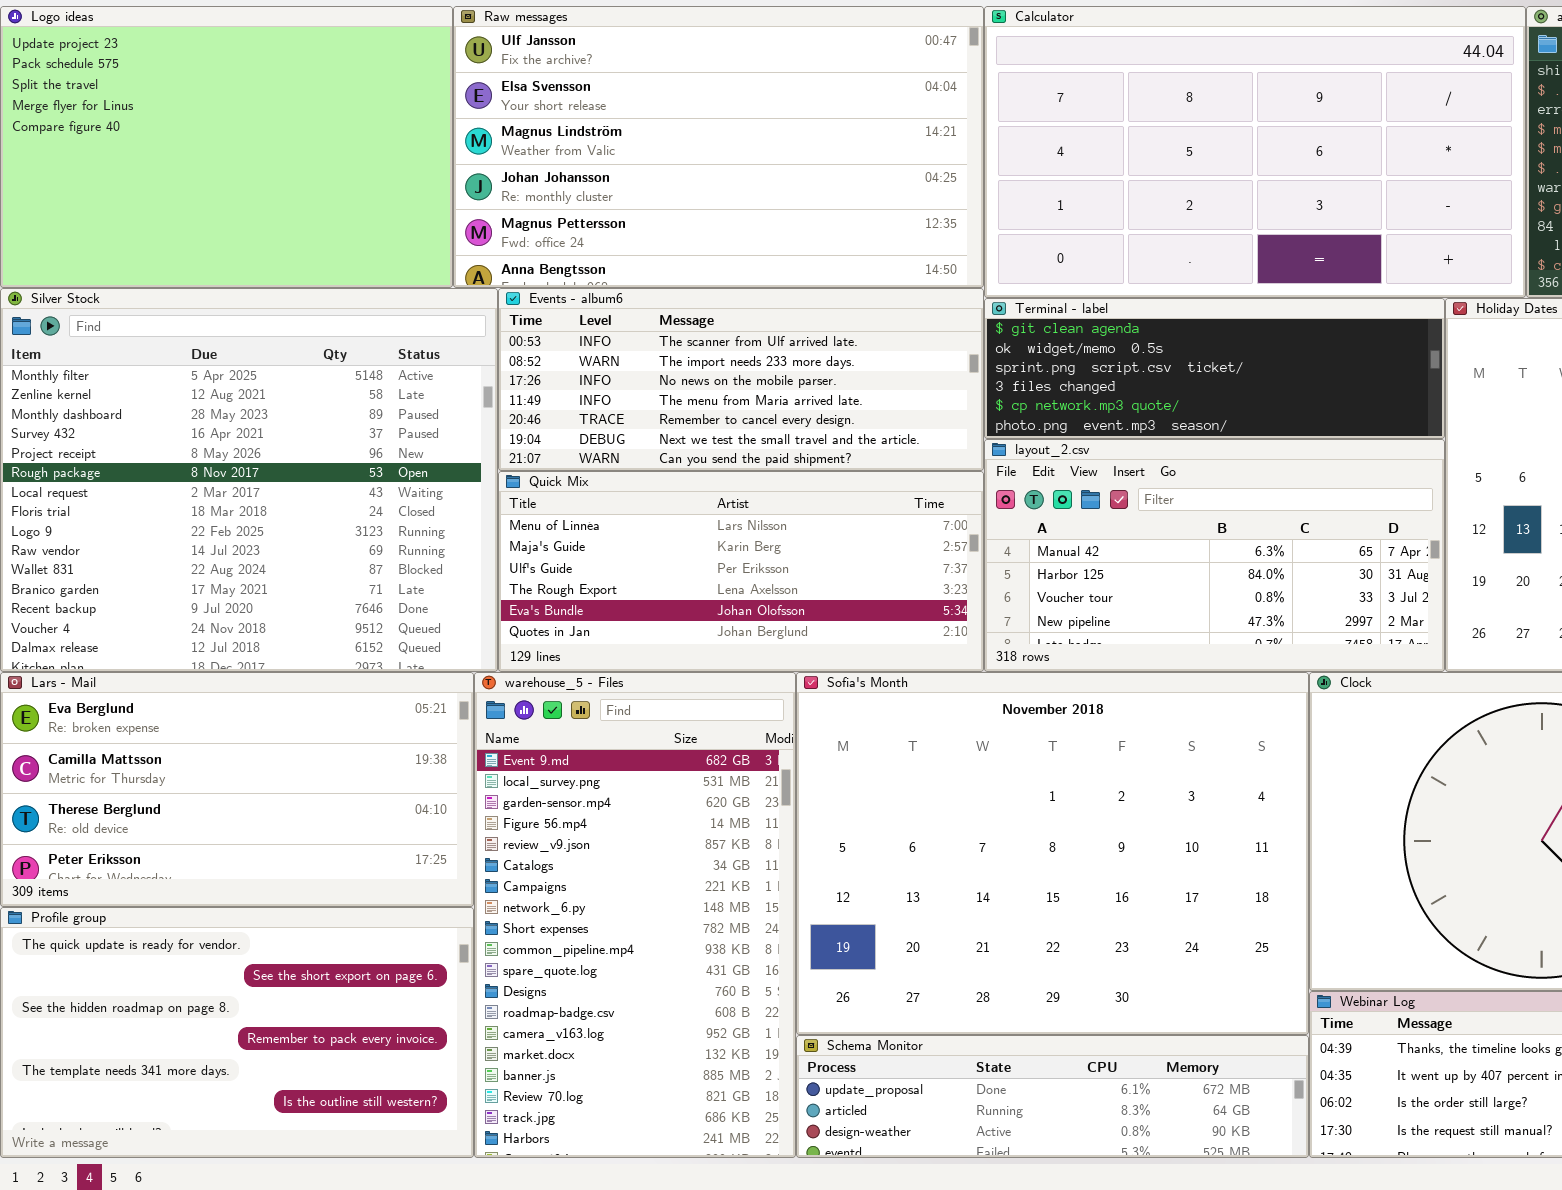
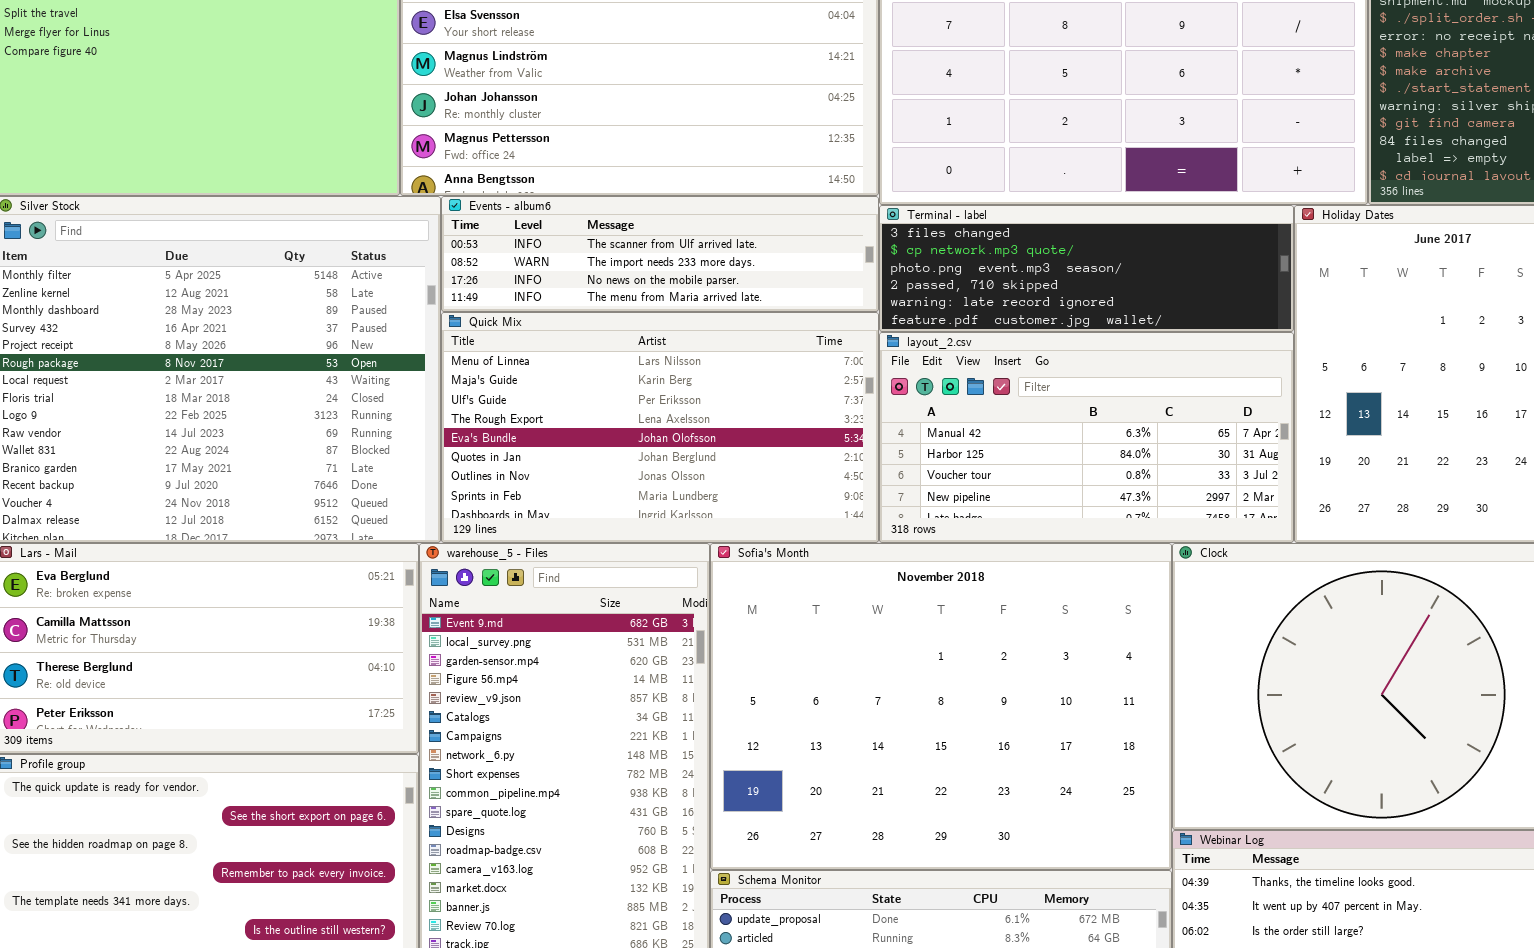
Events - album6: [498,288,984,471] -> [441,196,879,312], resized
Terminal - label: [984,298,1445,439] -> [879,205,1294,332], scrolled down 3 rows
Quick Mix: [498,471,984,672] -> [441,312,879,543], resized

